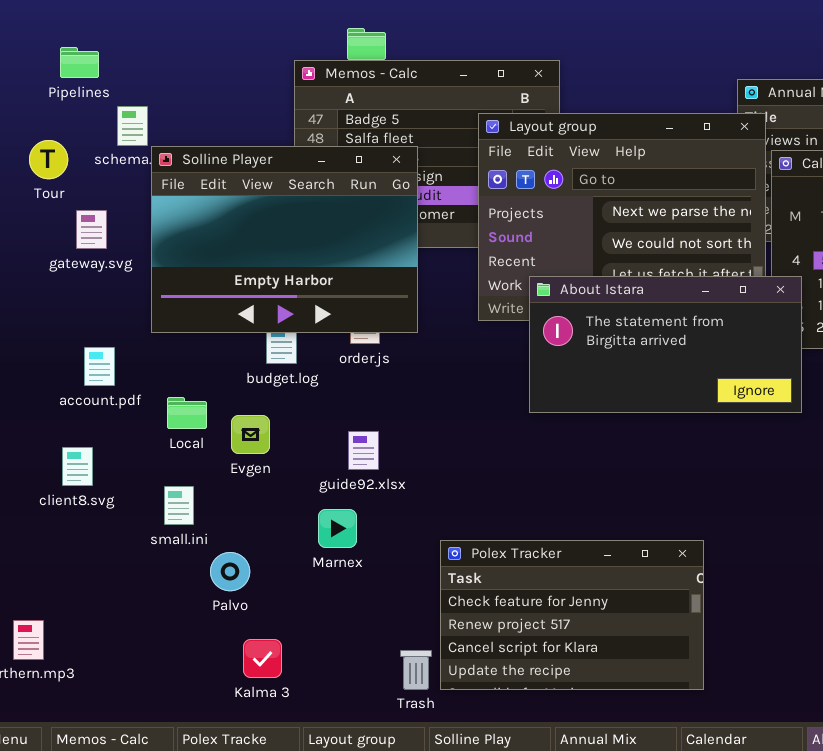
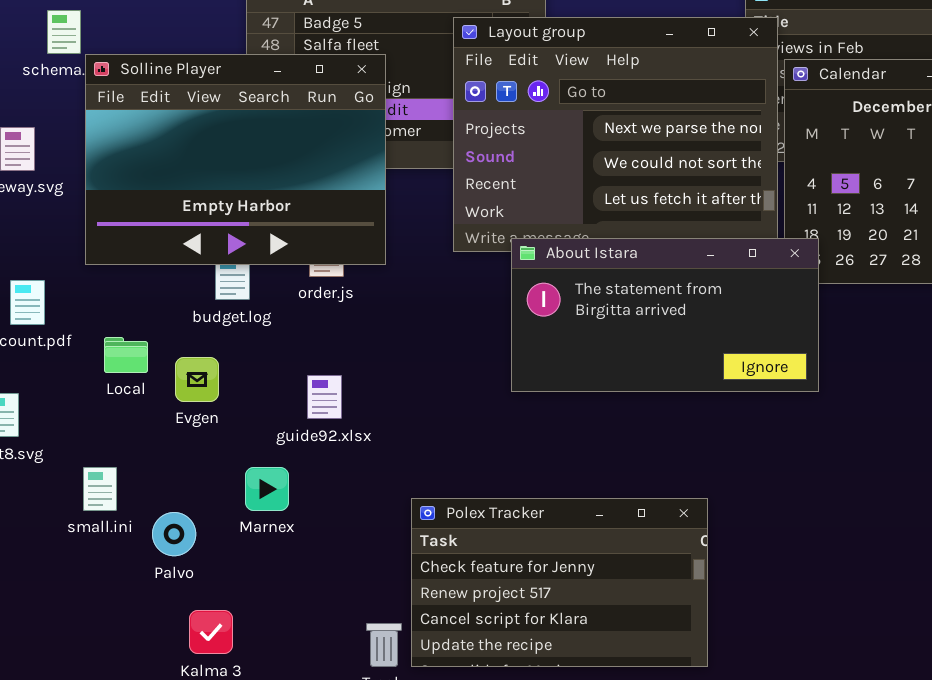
About Istara: [529,276,802,413] -> [511,238,819,392], moved
small.ini: [164,486,194,525] -> [83,467,117,511], moved
Marnex: [318,509,357,548] -> [245,467,289,511], moved

